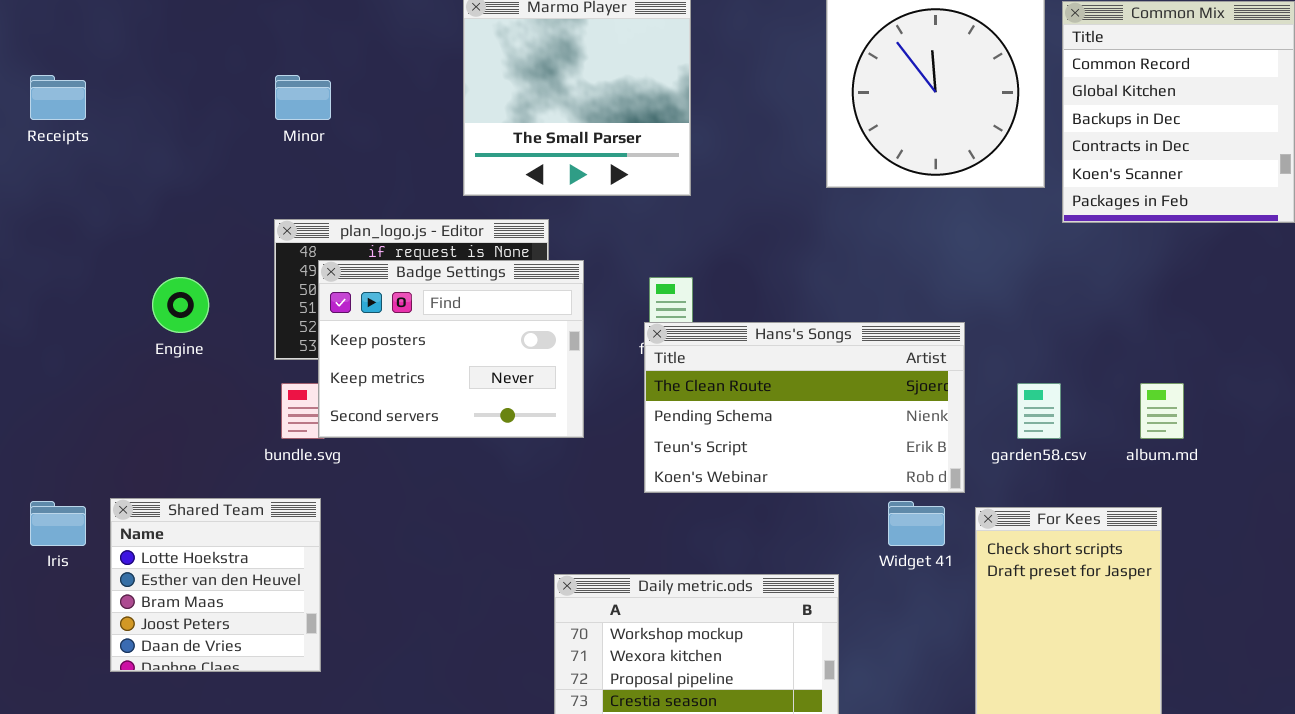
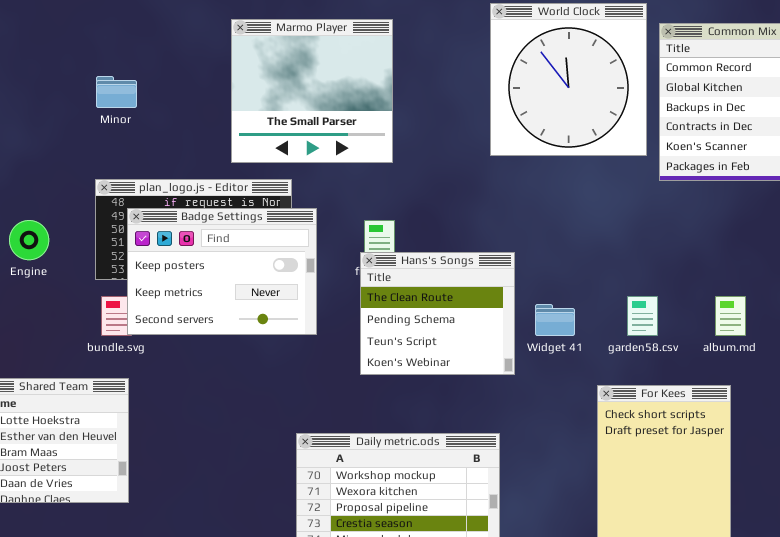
Hans's Songs: [644,322,965,493] -> [360,252,515,375], resized
Widget 41: [888,501,945,546] -> [535,304,575,336], moved

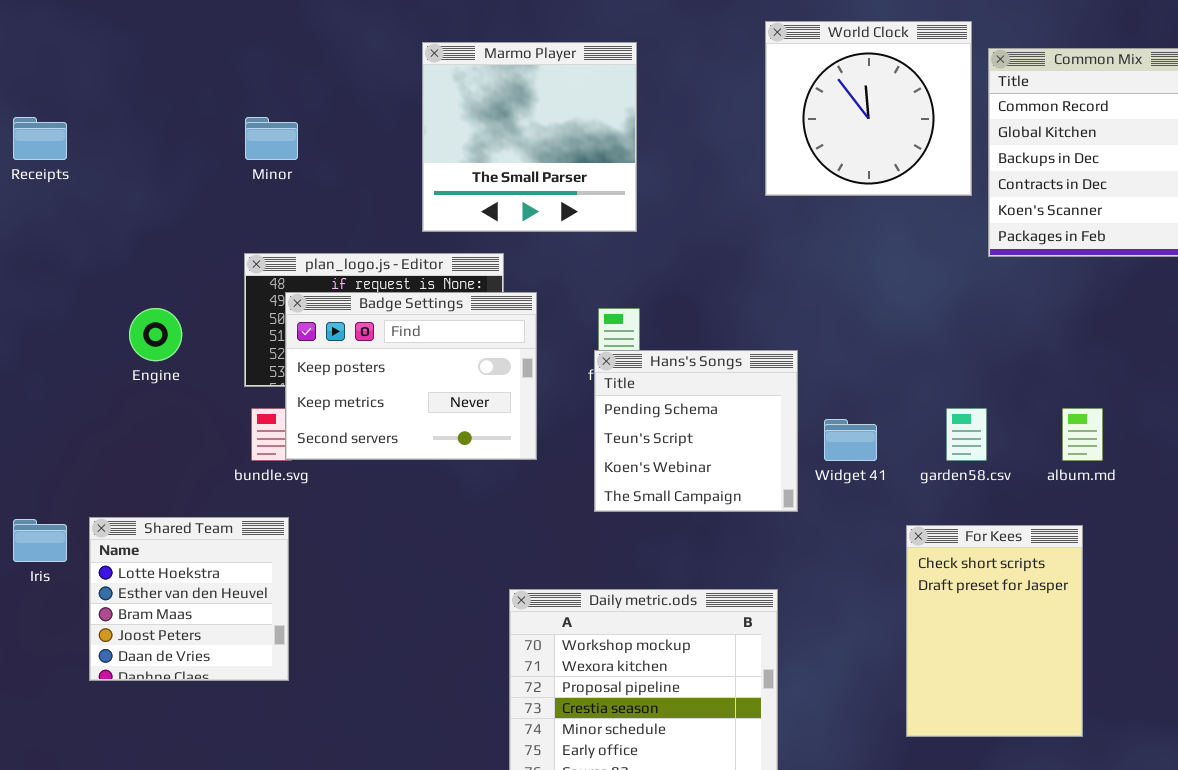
World Clock: [490,3,647,156] -> [765,21,972,196], resized
Hans's Songs: [360,252,515,375] -> [594,350,798,512], scrolled down 1 row

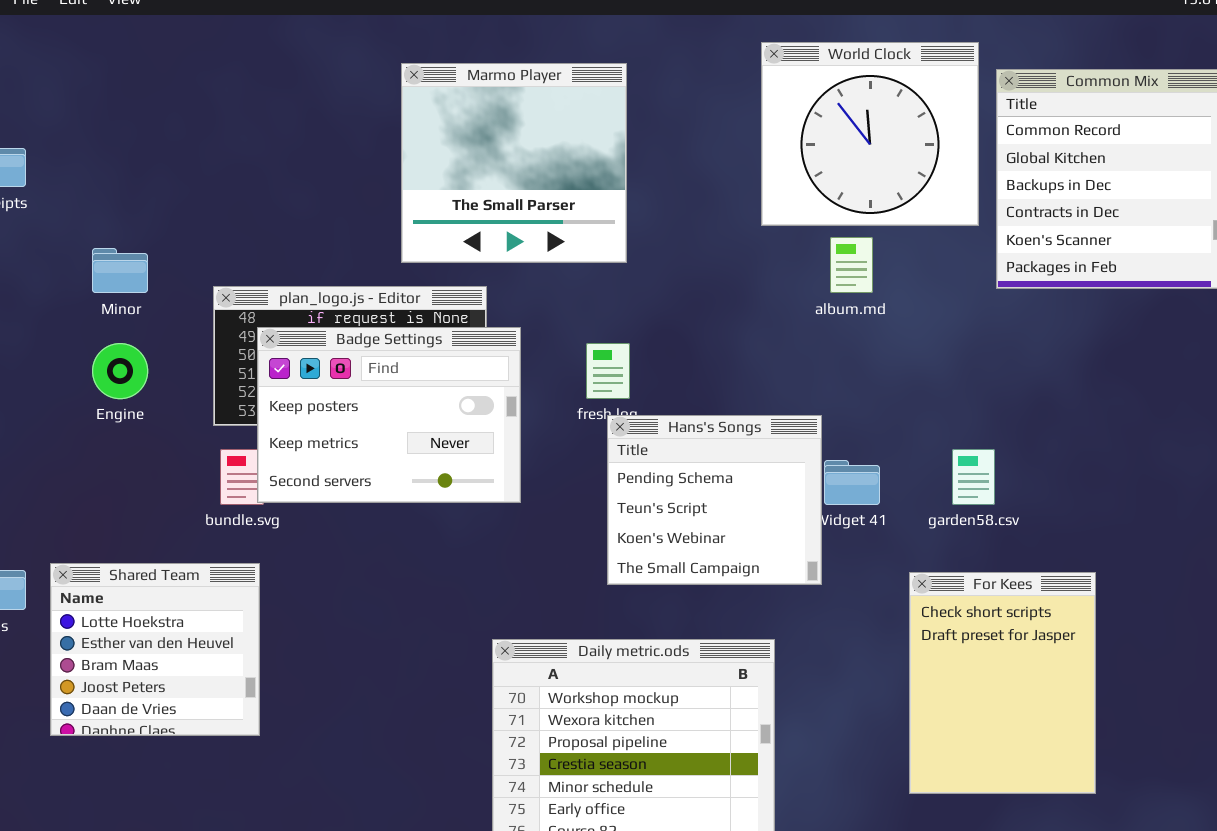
Minor: [245,117,298,160] -> [92,248,148,293], moved
Hans's Songs: [594,350,798,512] -> [607,415,822,585], moved
album.md: [1062,408,1103,461] -> [830,237,873,293], moved

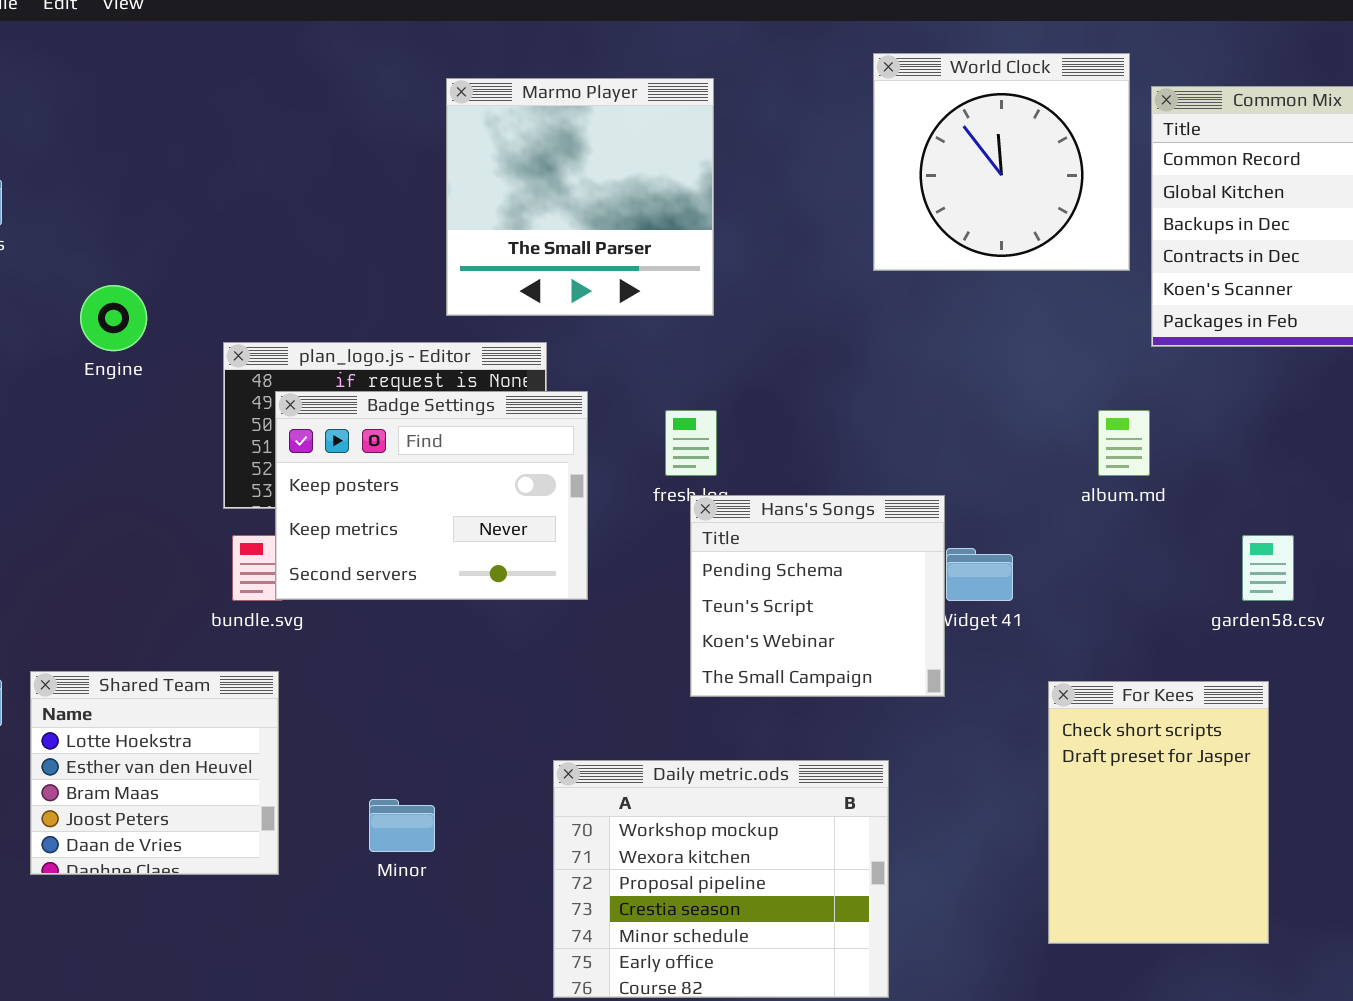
album.md: [830,237,873,293] -> [1098,410,1150,476], moved
Minor: [92,248,148,293] -> [369,799,435,852], moved
Engine: [92,343,148,399] -> [80,285,147,351], moved
garden58.csv: [952,449,995,505] -> [1242,535,1294,601], moved

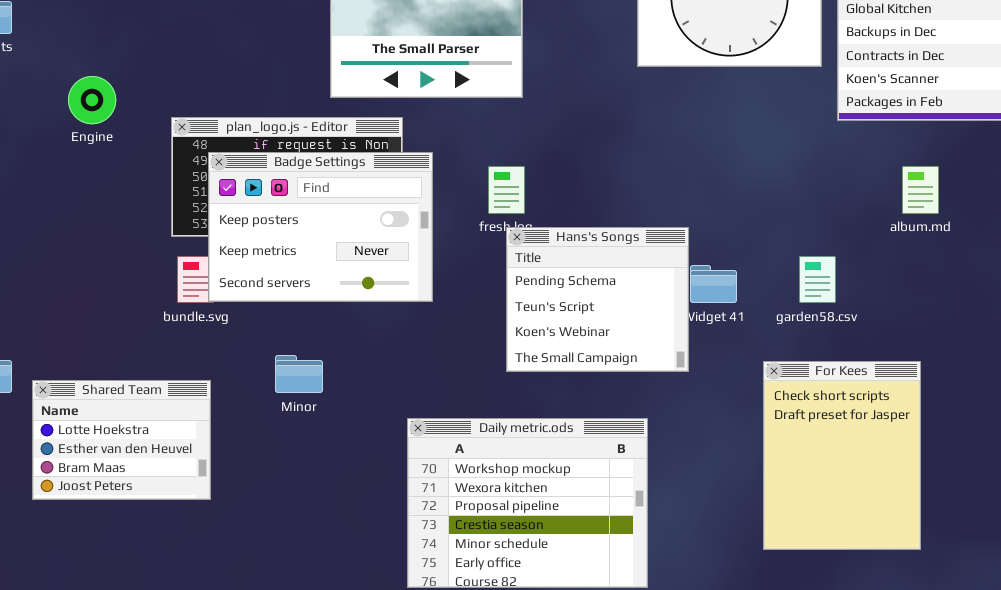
album.md: [1098,410,1150,476] -> [902,166,939,214], moved
garden58.csv: [1242,535,1294,601] -> [799,256,836,303], moved
Shared Team: [30,671,279,875] -> [32,380,211,500], resized
Minor: [369,799,435,852] -> [275,355,323,393], moved

